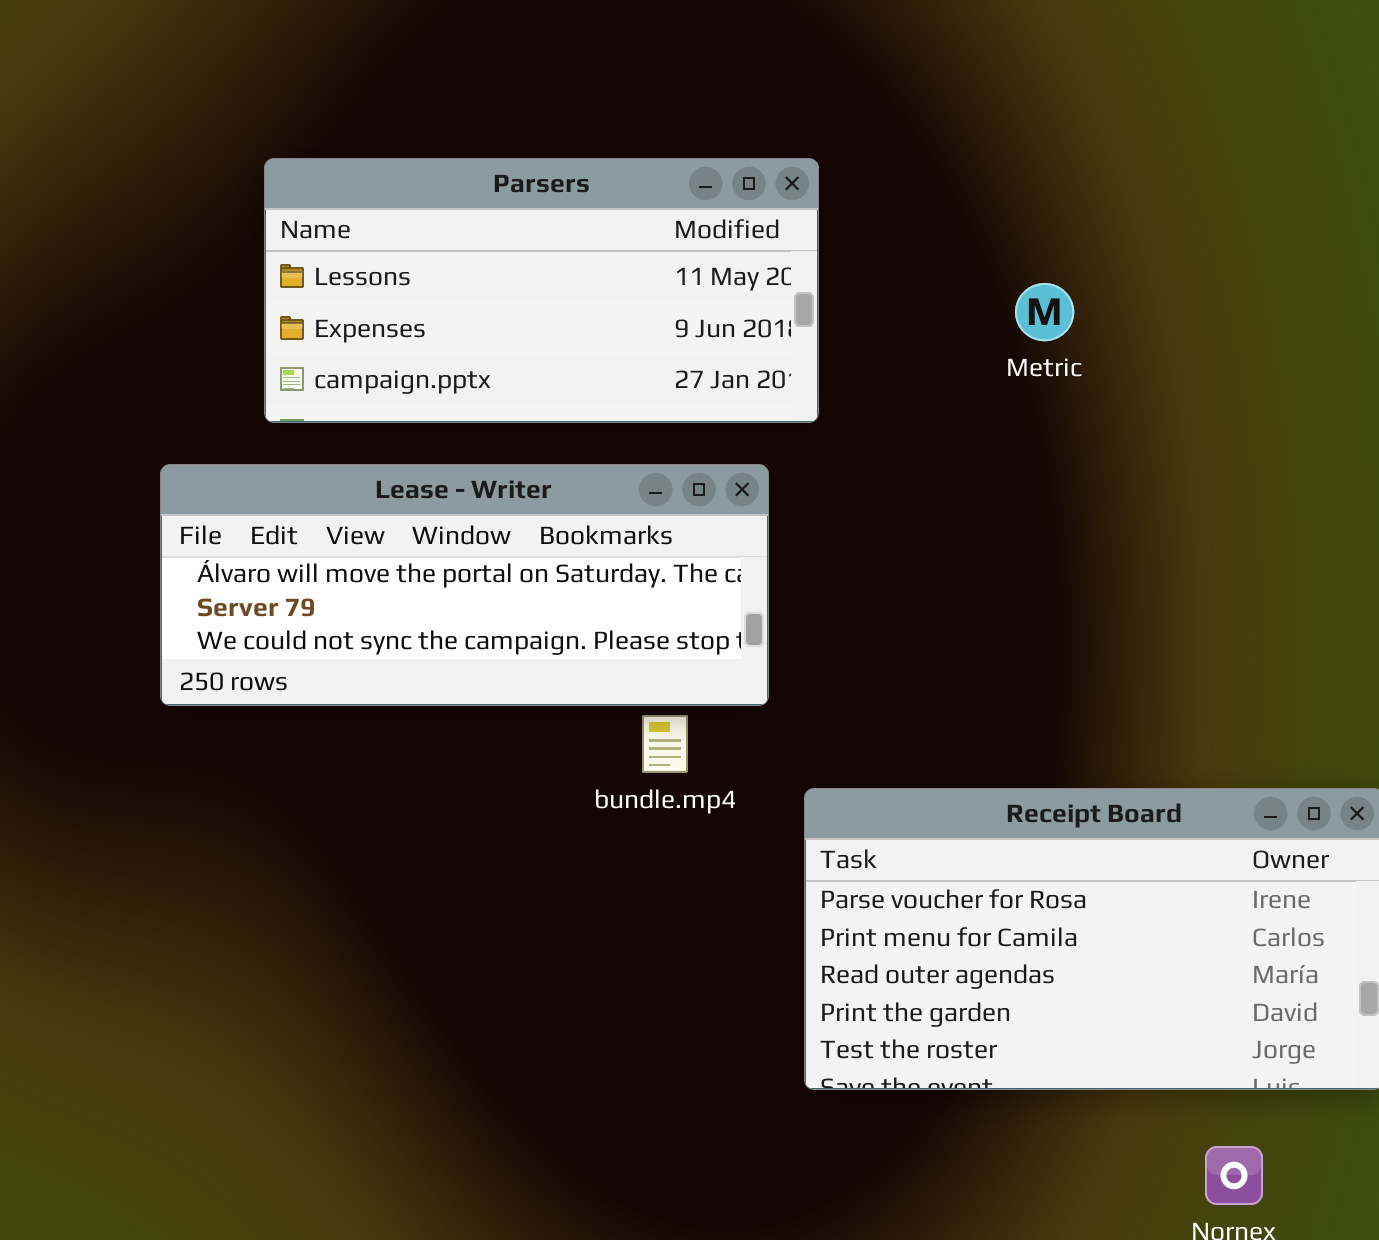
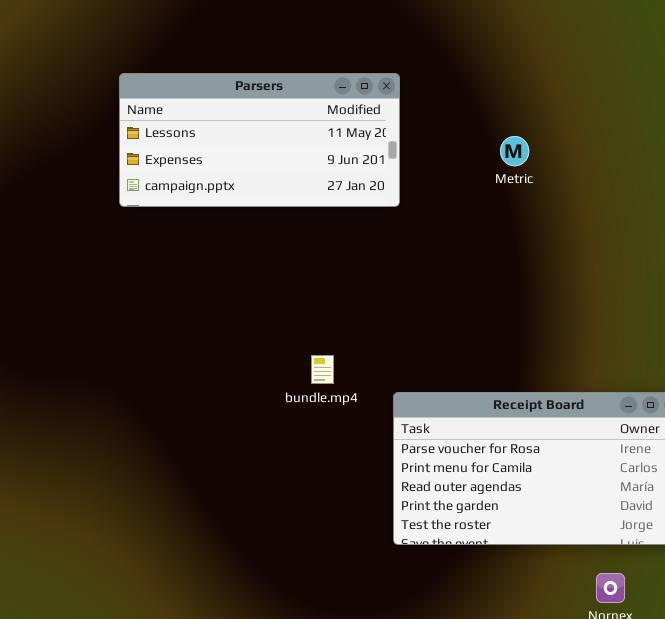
Lease - Writer: [160,464,769,706] -> none, closed

